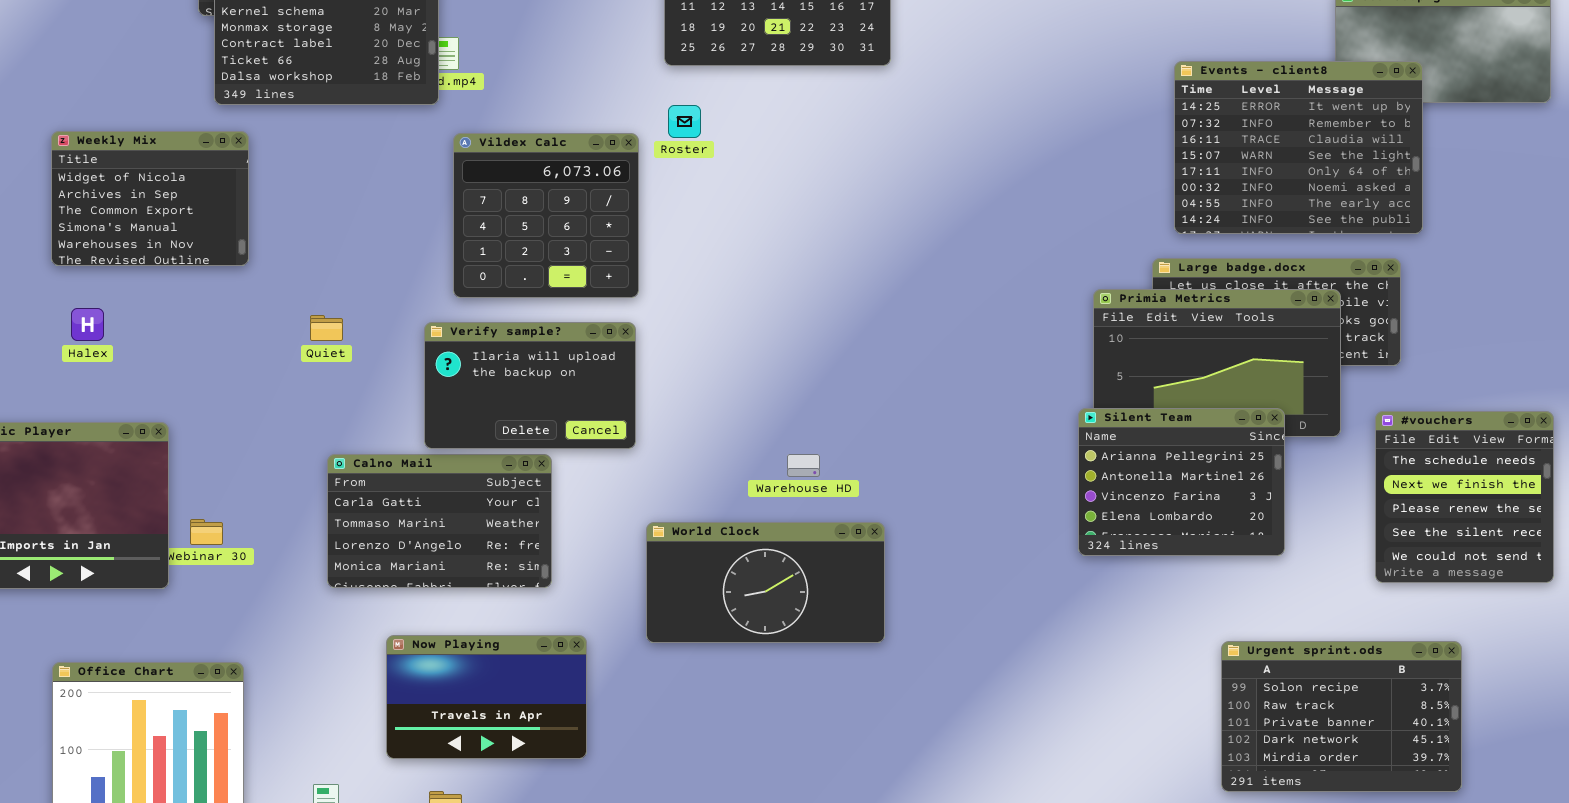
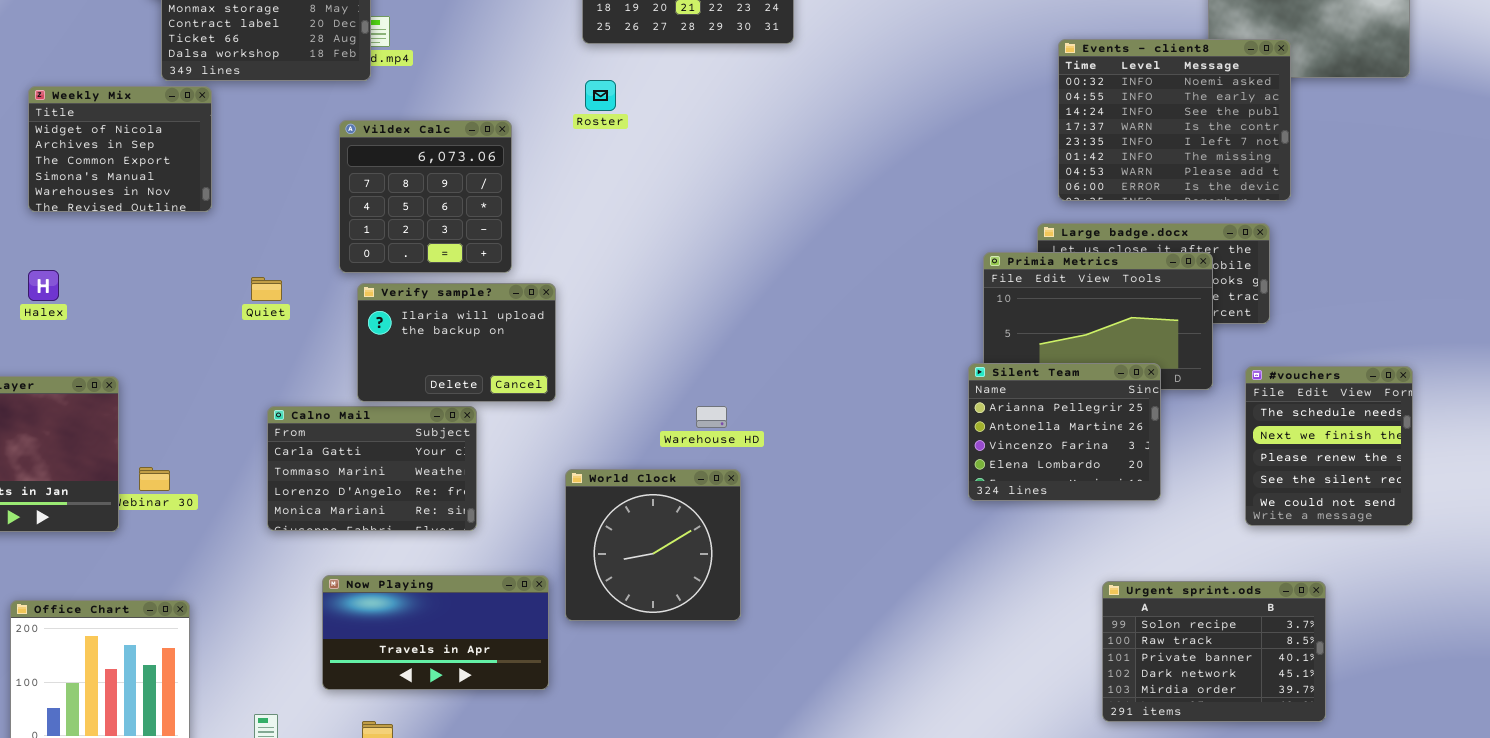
Events - client8: [1174,61,1423,234] -> [1058,39,1291,201], scrolled down 5 rows
Weekly Mix: [51,131,249,266] -> [28,86,212,212], moved
Vildex Calc: [453,133,639,298] -> [339,120,512,273], moved
World Clock: [646,522,885,643] -> [565,469,741,621], resized
Now Playing: [386,635,587,759] -> [322,575,549,690], resized

